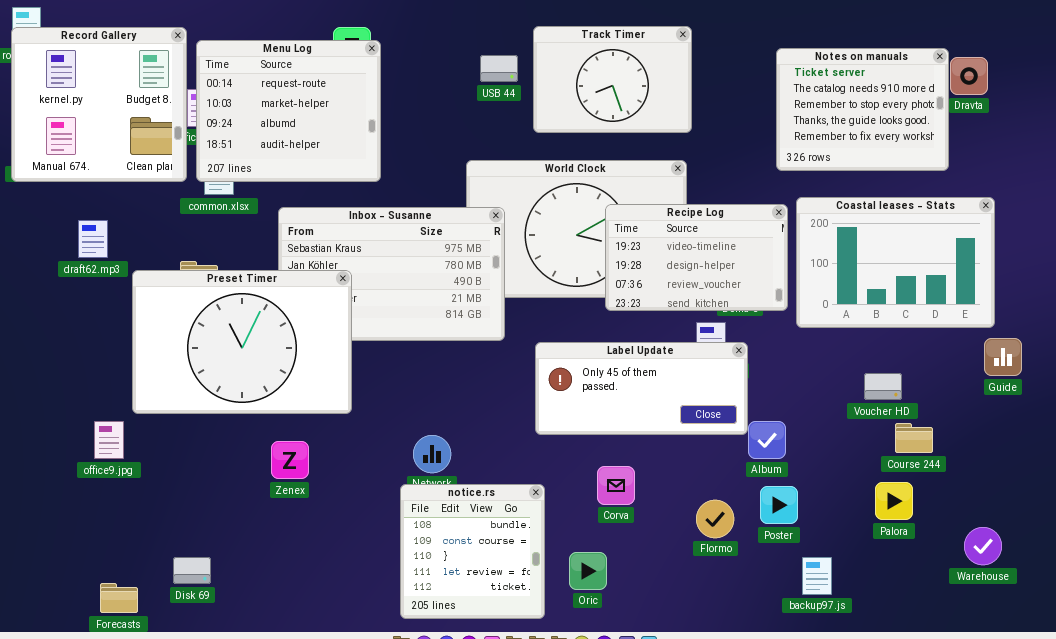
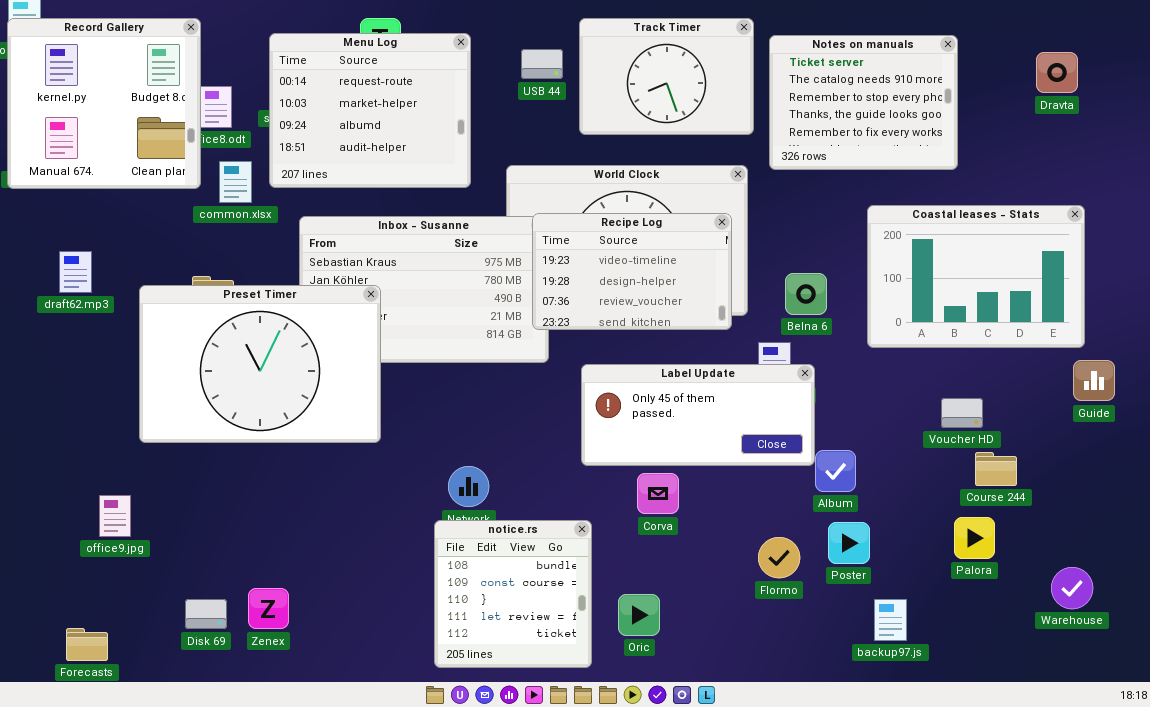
Menu Log: [196,40,381,182] -> [269,33,471,188], moved
Notes on manuals: [776,48,949,171] -> [769,35,958,170], moved
Recipe Log: [605,204,788,311] -> [532,213,732,330], moved
draft62.mp3: [78,220,108,258] -> [59,251,92,293], moved
office9.jpg: [94,421,124,459] -> [99,495,131,537], moved
Zenex: [271,441,309,479] -> [248,588,289,629], moved
Corva: [597,466,635,505] -> [637,473,679,514], moved
Forecasts: [100,583,138,613] -> [66,628,108,661], moved

